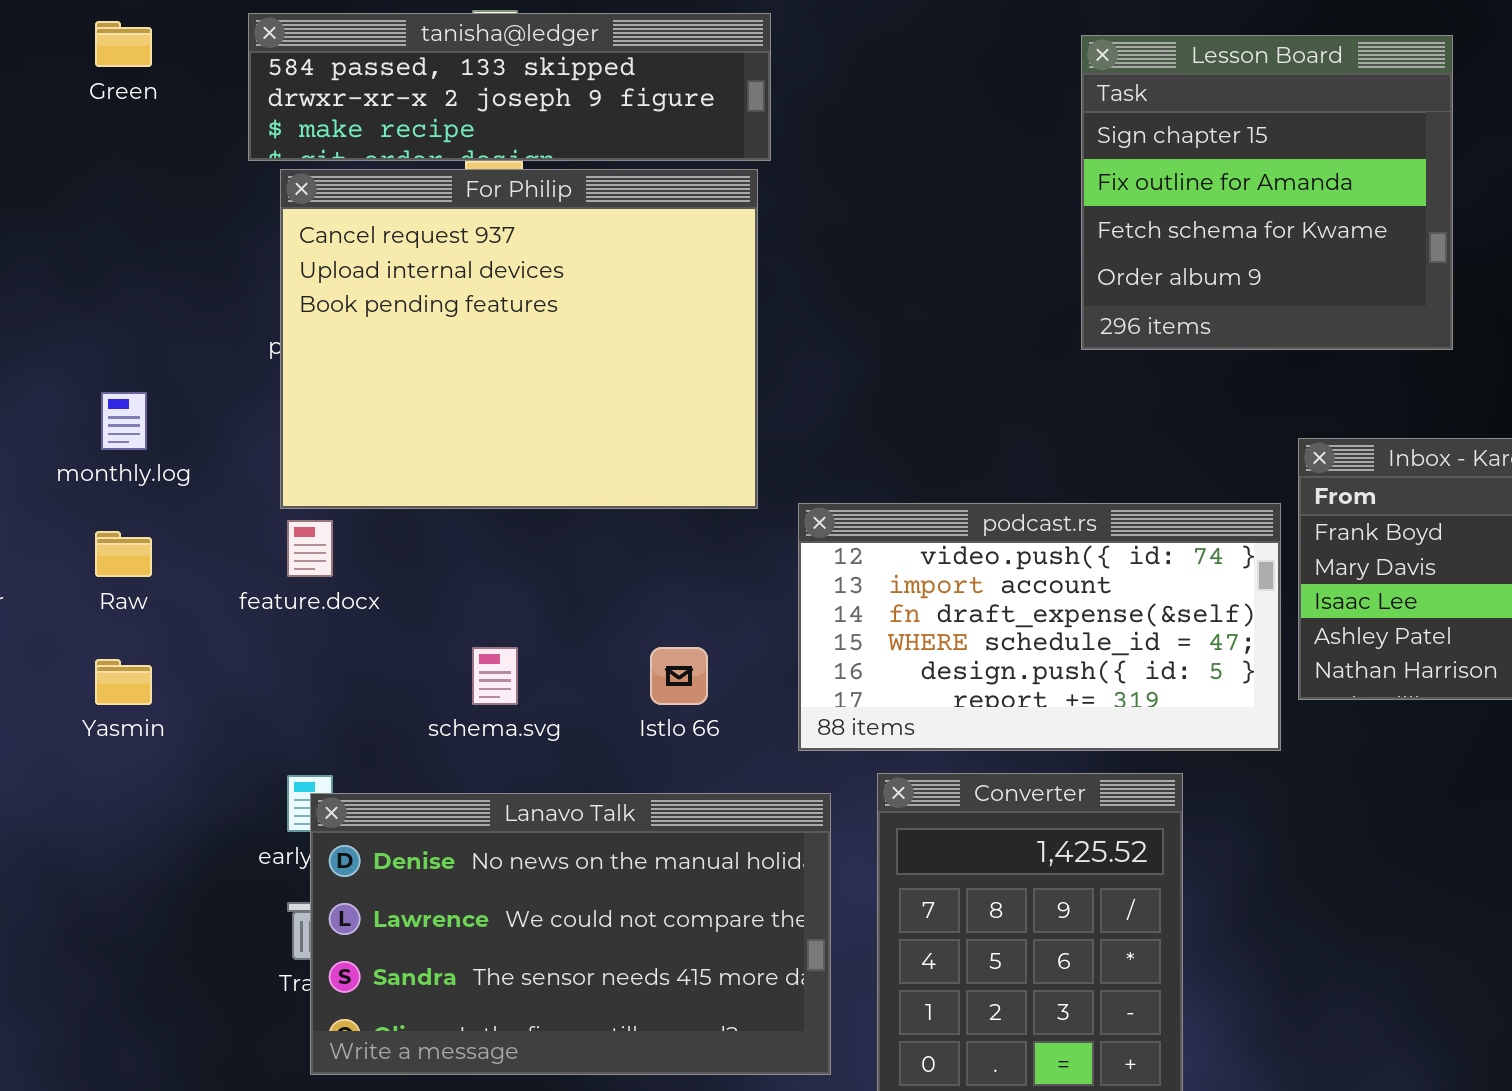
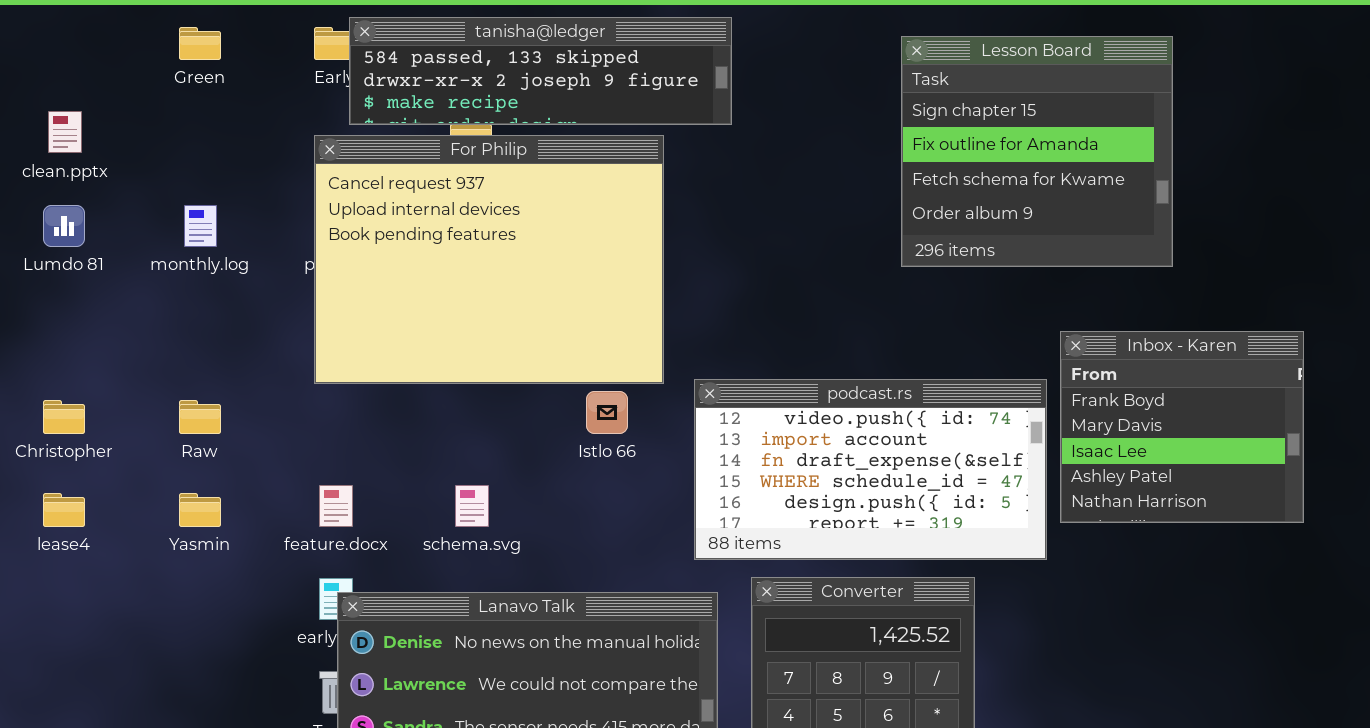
tanisha@ledger: [248,13,771,161] -> [349,17,732,125], moved
monthly.log: [101,392,147,450] -> [184,205,217,247], moved
feature.docx: [287,520,333,577] -> [319,485,353,527], moved
Istlo 66: [650,647,708,705] -> [586,391,628,434], moved

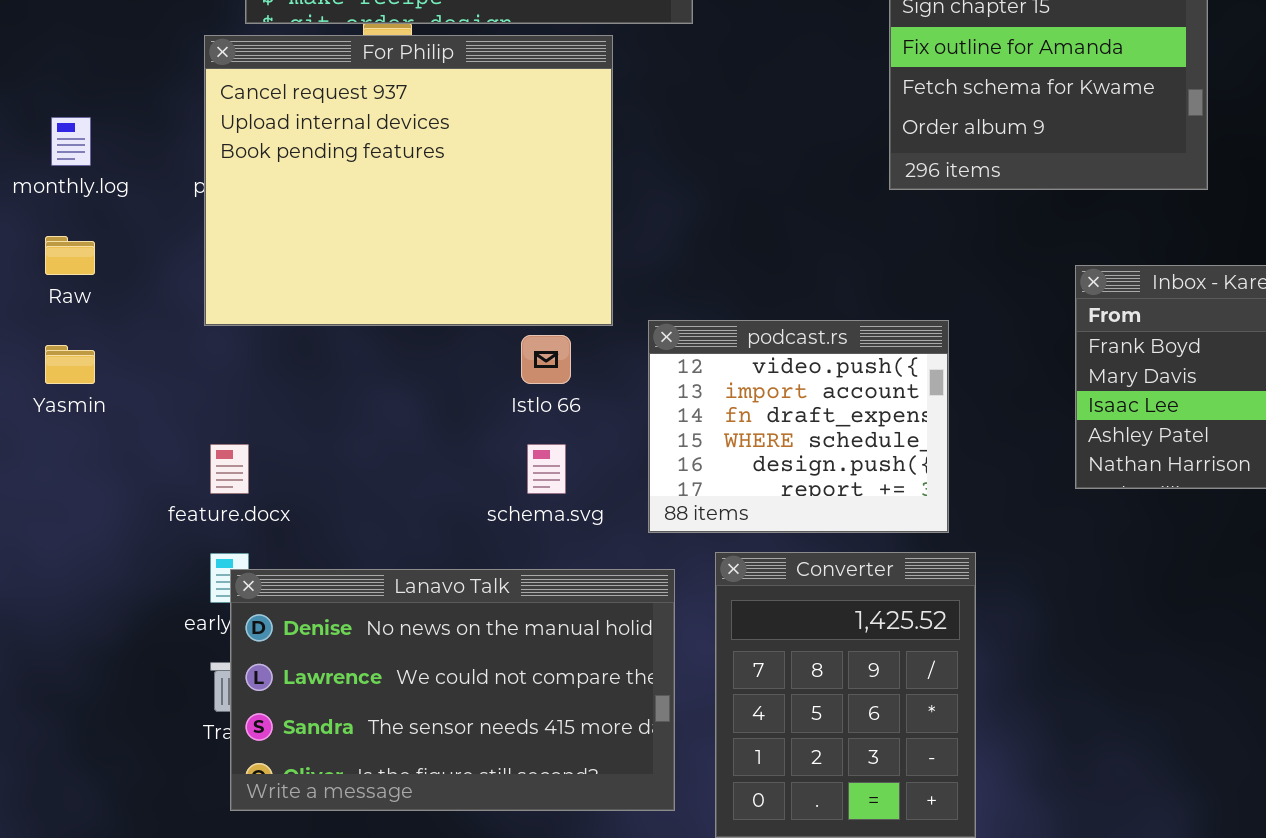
podcast.rs: [694,379,1047,560] -> [648,320,949,533], resized
Raw: [179,400,221,434] -> [45,236,95,275], moved
schema.svg: [455,485,489,527] -> [527,444,566,494], moved
Yasmin: [179,493,221,527] -> [45,345,95,384], moved

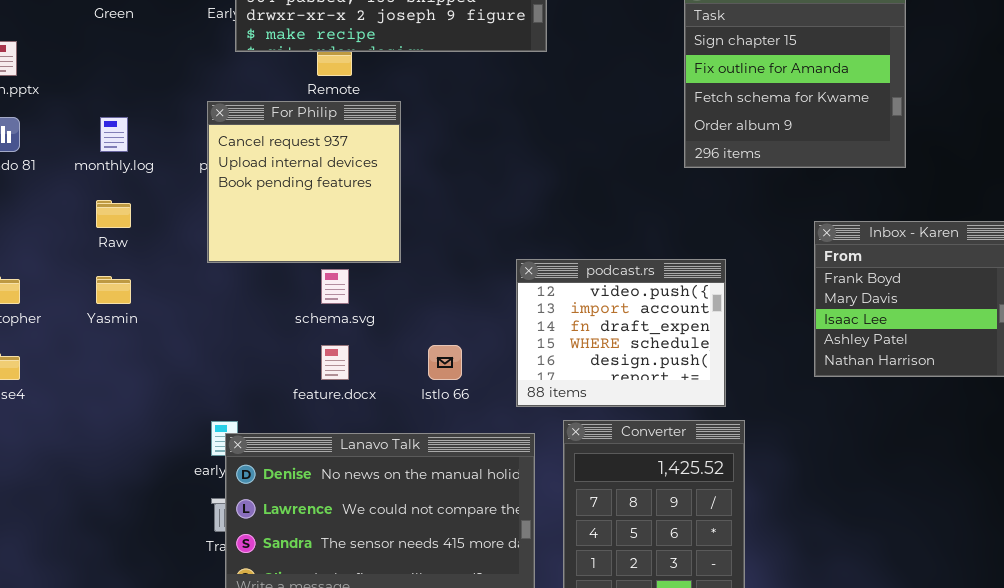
For Philip: [204,35,613,326] -> [207,101,401,263], resized
Istlo 66: [521,335,571,384] -> [428,345,462,380], moved
feature.docx: [210,444,249,494] -> [321,345,349,380], moved
schema.svg: [527,444,566,494] -> [321,269,349,304], moved

